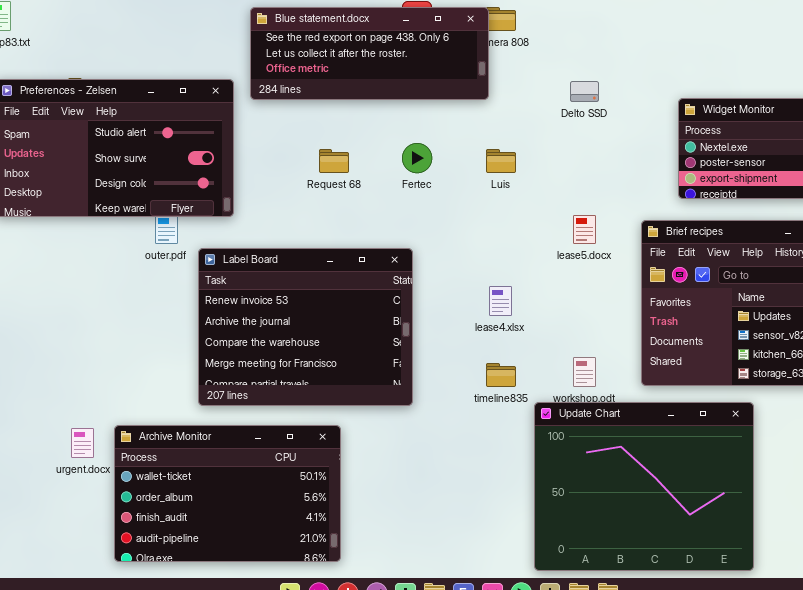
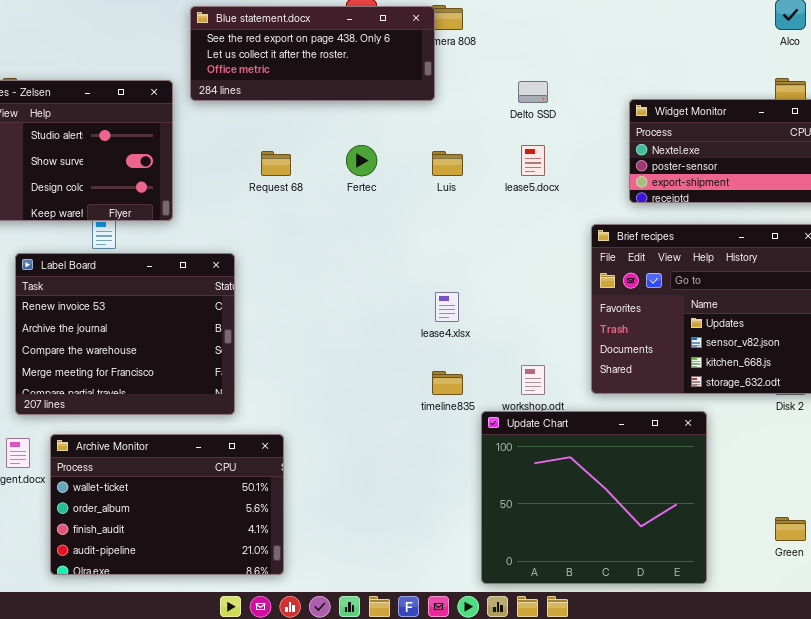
lease5.docx: [573,215,596,244] -> [521,145,545,176], moved
Label Board: [198,248,413,406] -> [15,253,235,415], moved

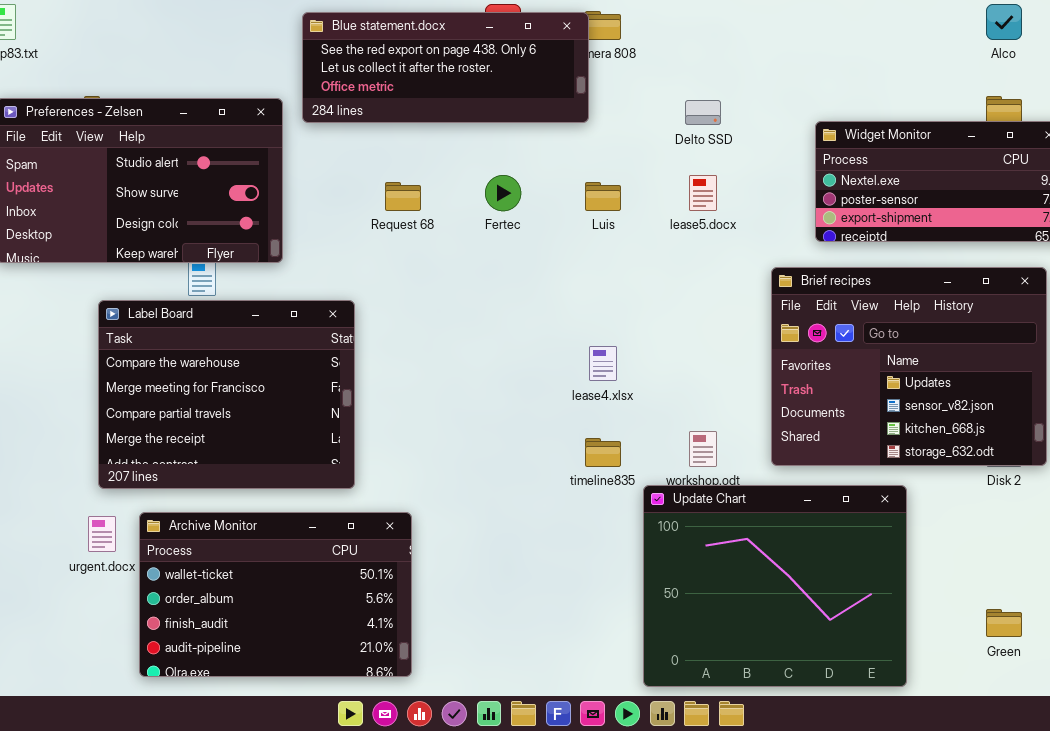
Label Board: [15,253,235,415] -> [98,300,355,489], scrolled down 2 rows

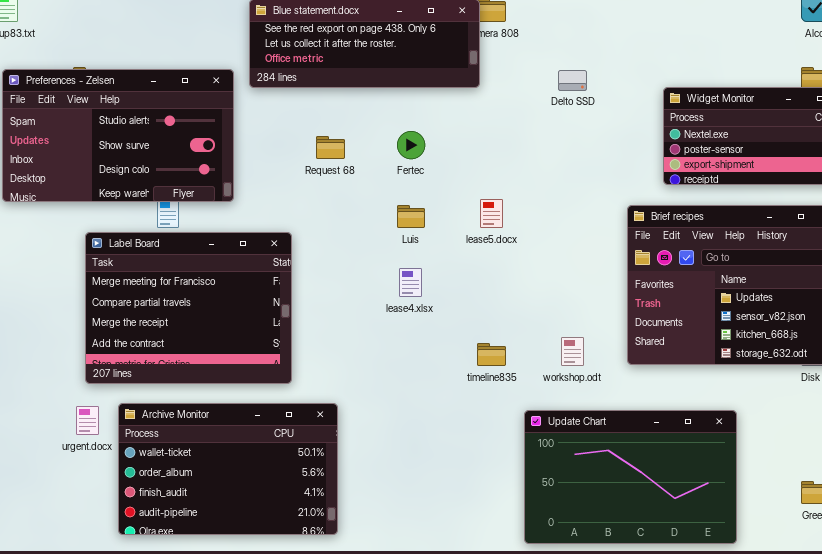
lease5.docx: [689,175,717,211] -> [480,199,503,228], moved
Luis: [585,182,621,211] -> [397,205,425,228], moved
Label Board: [98,300,355,489] -> [85,232,292,384], scrolled down 1 row
lease4.xlsx: [589,346,617,381] -> [399,268,422,297], moved
Update Chart: [643,485,907,687] -> [524,410,737,544], resized

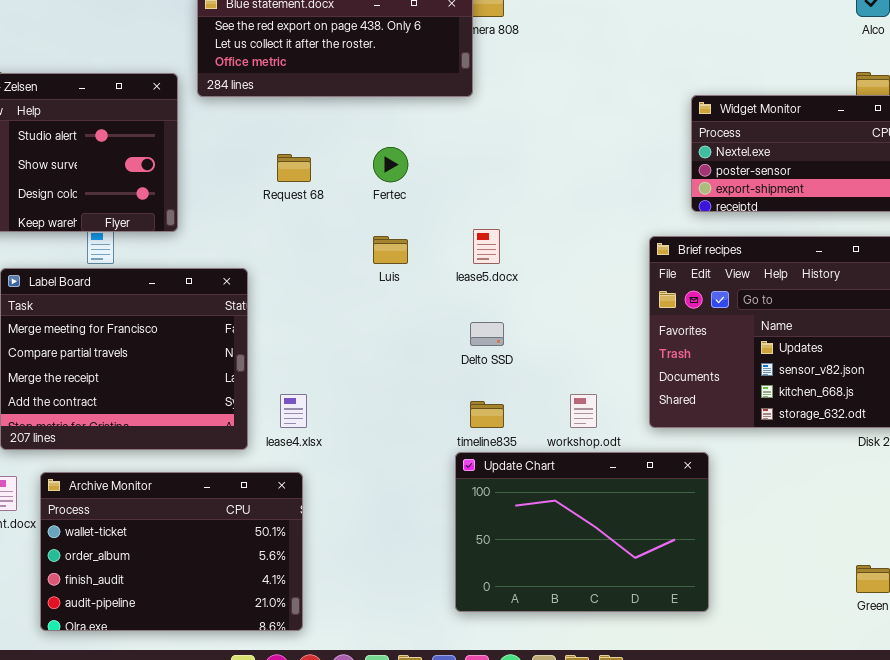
Delto SSD: [558,70,587,91] -> [470,322,504,346], moved
lease4.xlsx: [399,268,422,297] -> [280,394,307,428], moved
Update Chart: [524,410,737,544] -> [455,452,709,612], moved

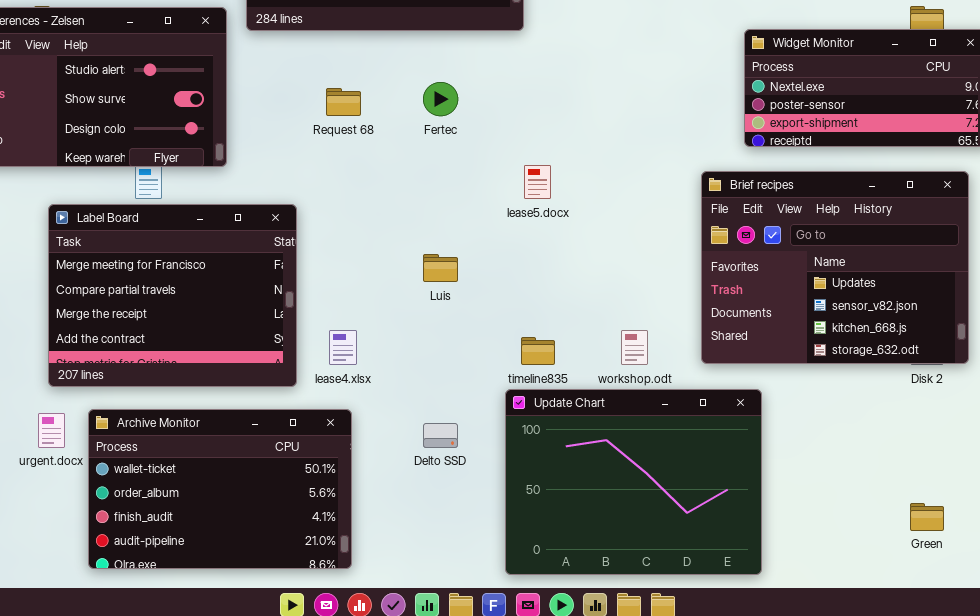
Luis: [373,236,408,264] -> [423,254,458,282], moved
Delto SSD: [470,322,504,346] -> [423,423,458,448], moved
Update Chart: [455,452,709,612] -> [505,389,762,575], resized

